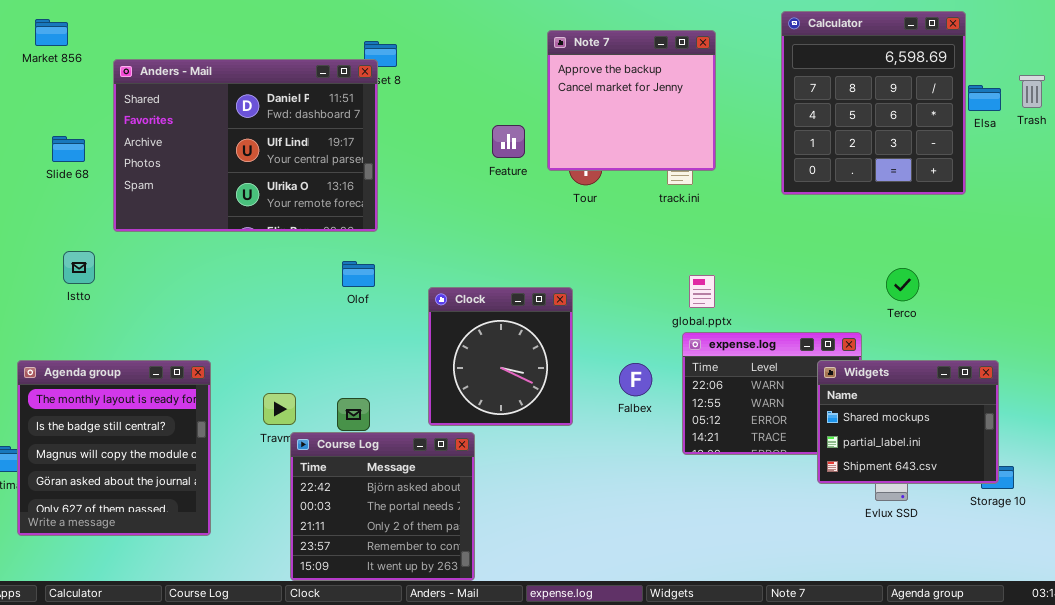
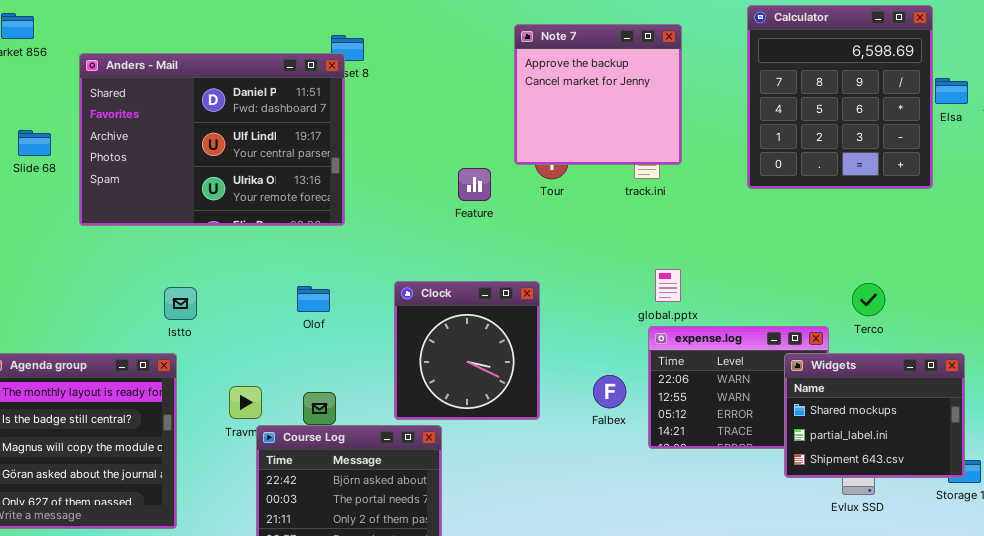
Feature: [492,125,525,158] -> [458,168,491,201], moved
Istto: [63,251,95,284] -> [164,287,197,320], moved
Olof: [342,261,375,287] -> [297,286,330,312], moved
Terco: [886,268,919,301] -> [852,283,885,316], moved
Falbex: [619,363,652,396] -> [593,375,626,408], moved

